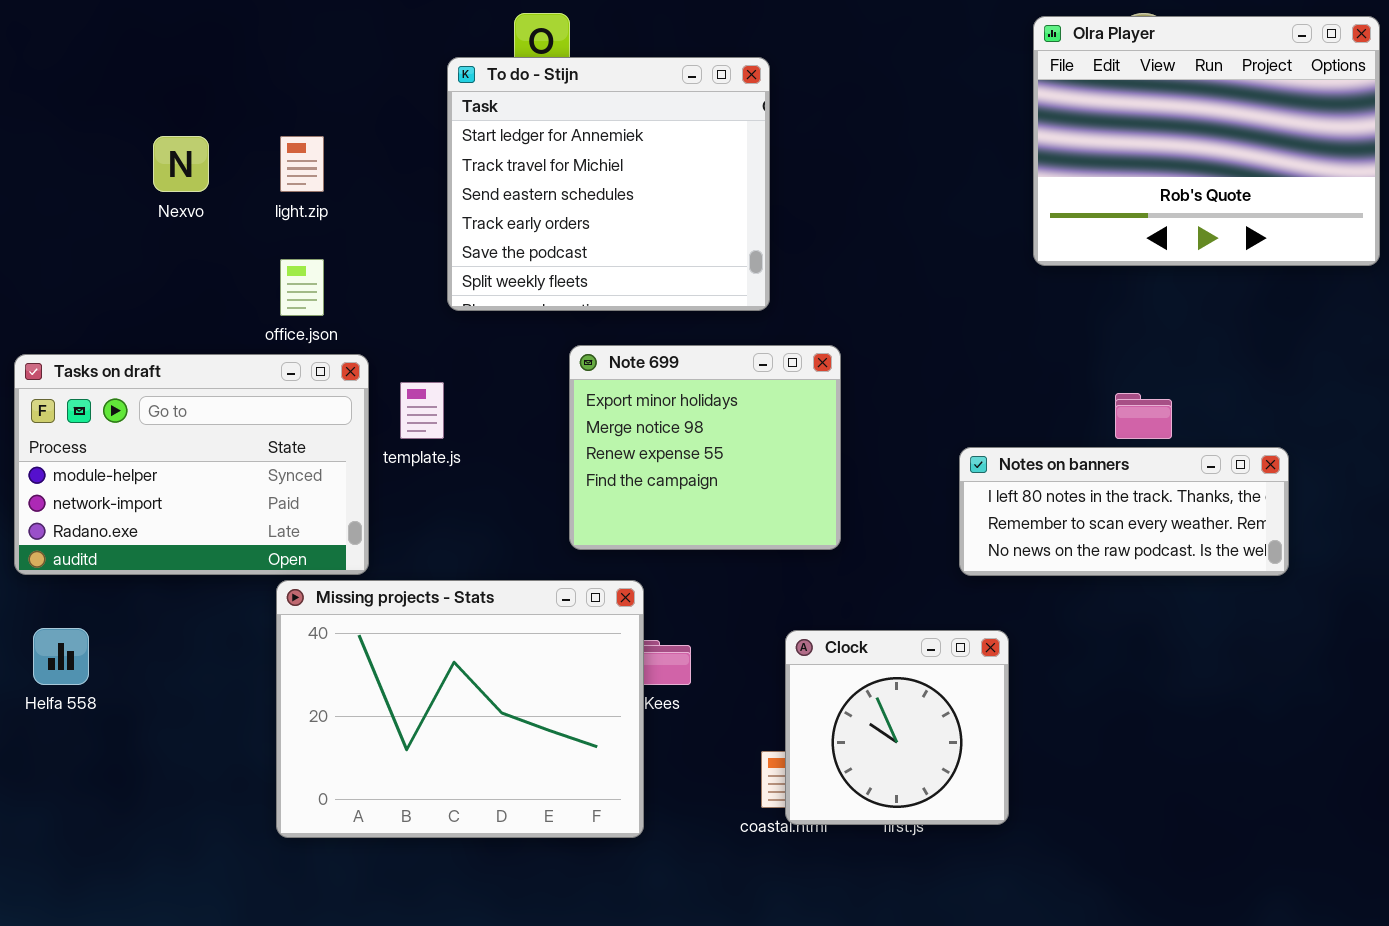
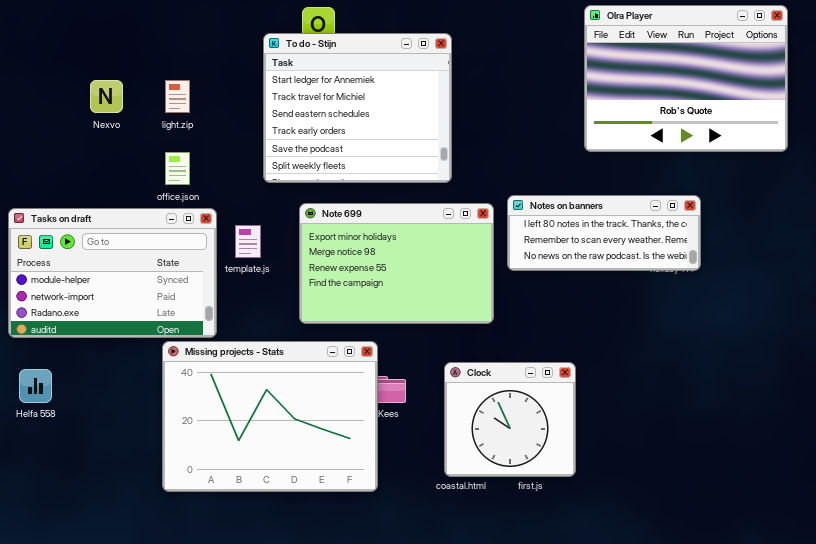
Olra Player: [1033,16,1380,266] -> [584,5,788,152], moved
Note 699: [569,345,841,550] -> [299,203,494,324], resized
Notes on banners: [959,447,1289,576] -> [507,195,701,271], moved
Clock: [785,630,1009,825] -> [444,362,576,477], moved

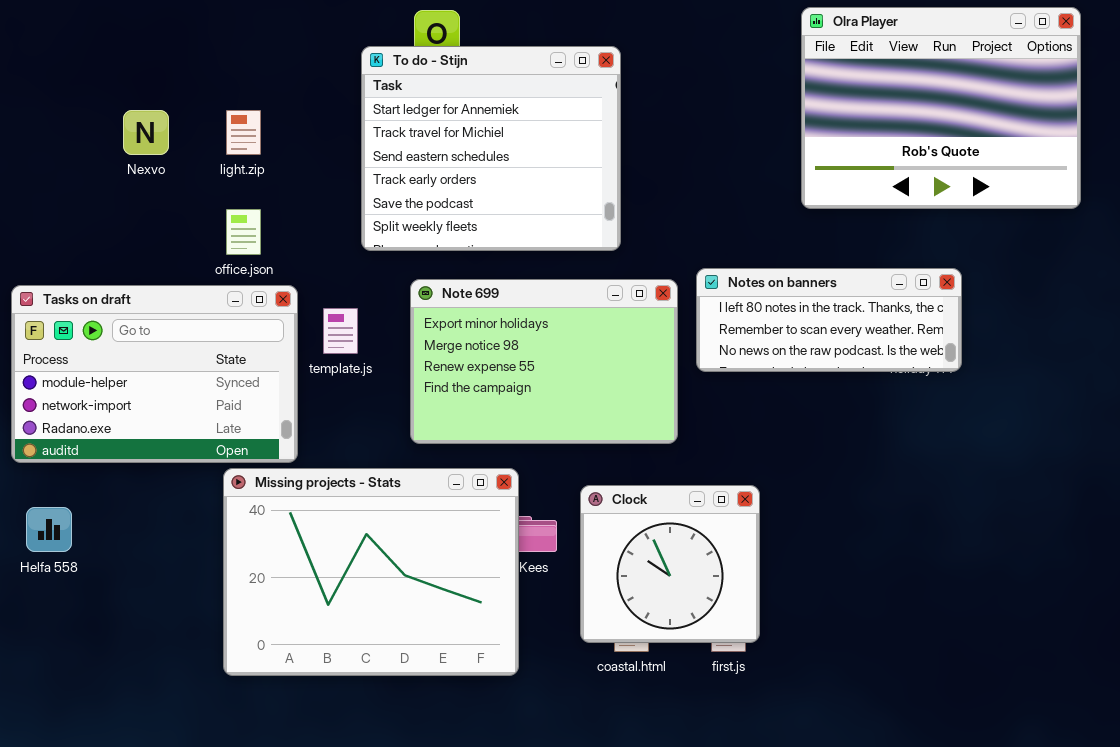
Clock: [444,362,576,477] -> [580,485,760,643], moved

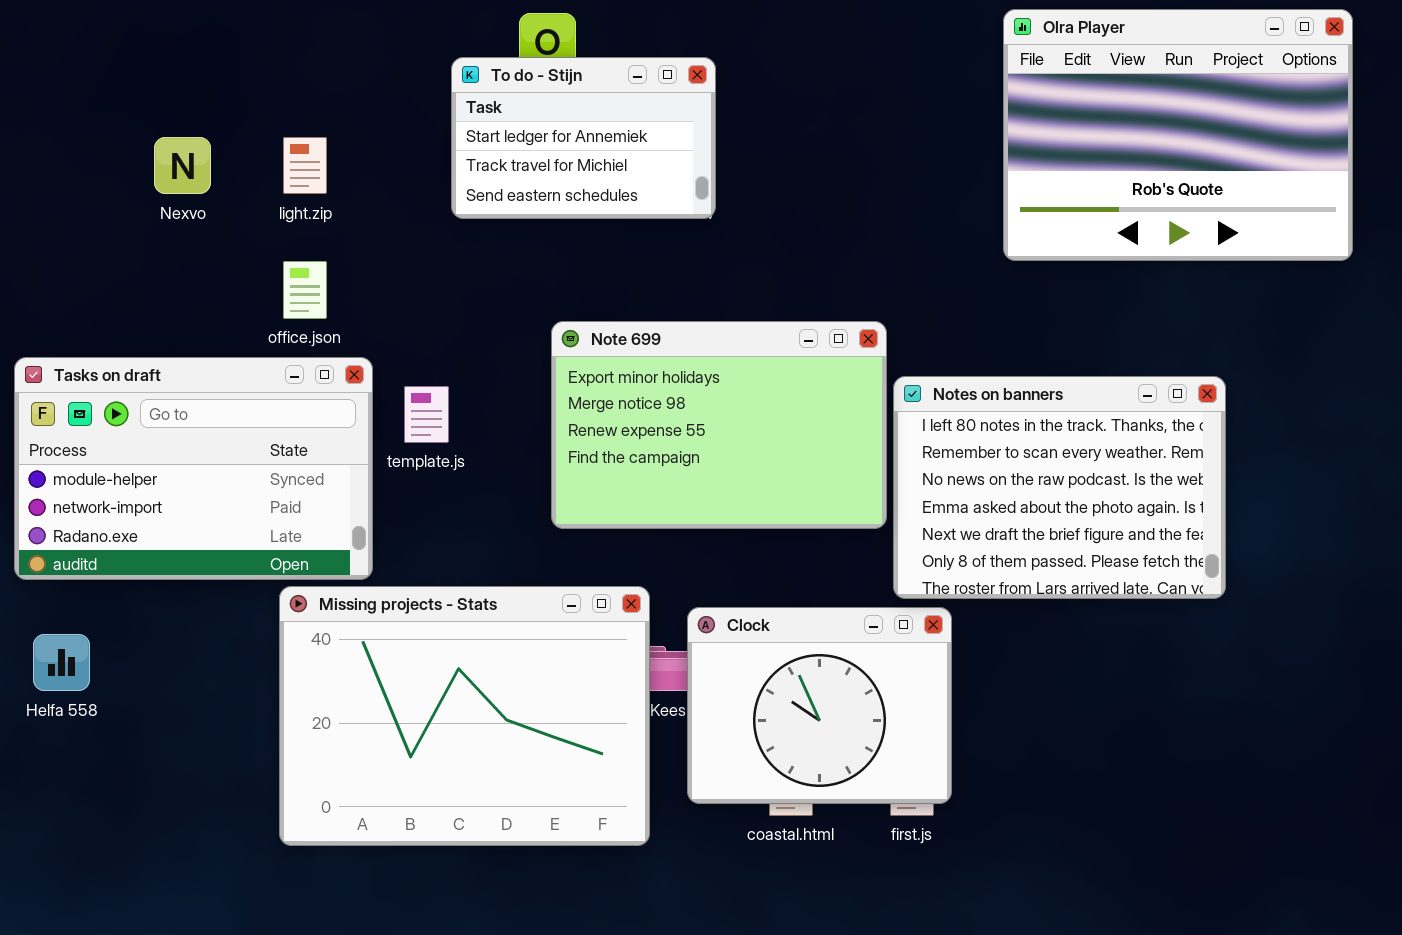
To do - Stijn: [361,46,621,251] -> [451,57,716,219], resized
Notes on banners: [696,268,962,372] -> [893,376,1226,599], moved, resized
Note 699: [410,279,678,444] -> [551,321,887,529], moved
Clock: [580,485,760,643] -> [687,607,952,804], resized

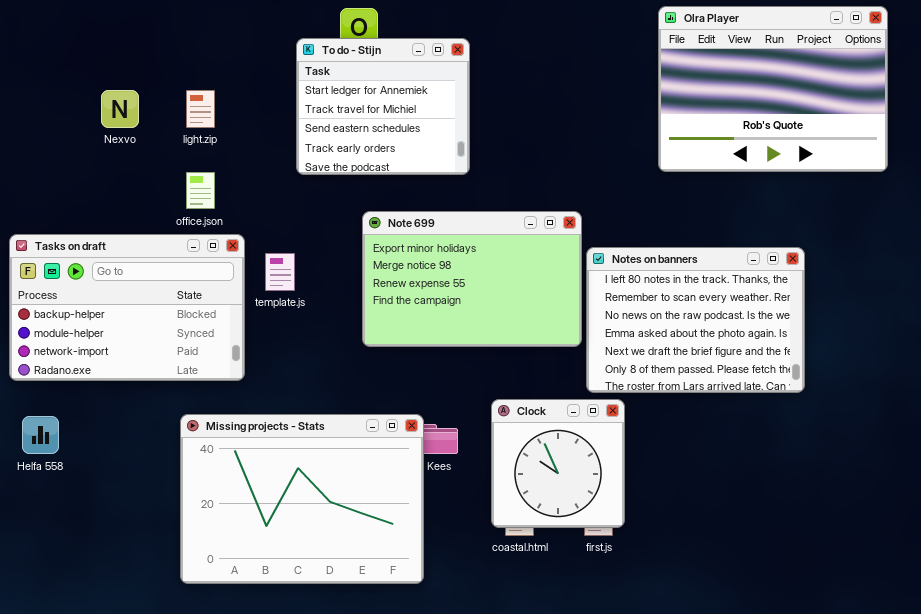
To do - Stijn: [451,57,716,219] -> [296,38,470,175], resized
Tasks on draft: [14,357,373,580] -> [9,234,245,381], scrolled up 1 row
Missing projects - Stats: [279,586,650,846] -> [180,414,424,584], moved
Clock: [687,607,952,804] -> [491,399,625,528], resized

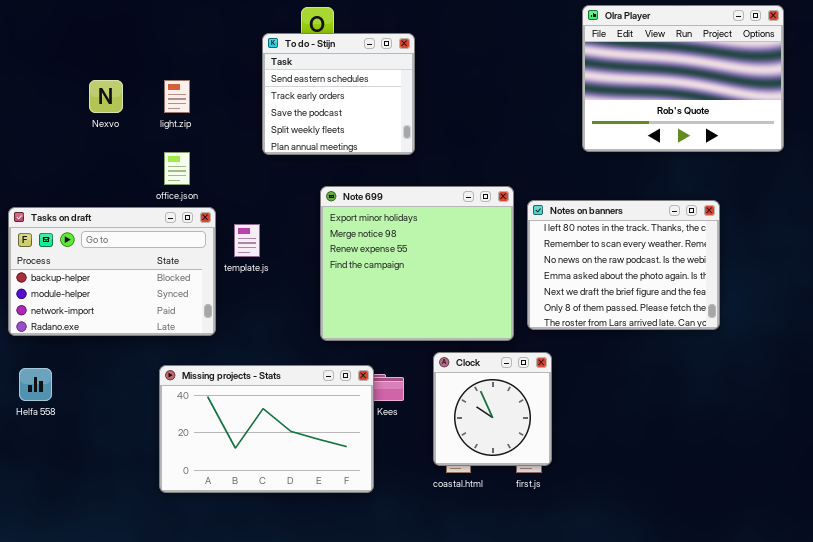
To do - Stijn: [296,38,470,175] -> [262,33,415,155], scrolled down 2 rows
Note 699: [362,211,582,347] -> [320,186,514,341], resized
Notes on banners: [586,247,805,393] -> [527,200,720,330], moved
Missing projects - Stats: [180,414,424,584] -> [159,365,374,493], resized

